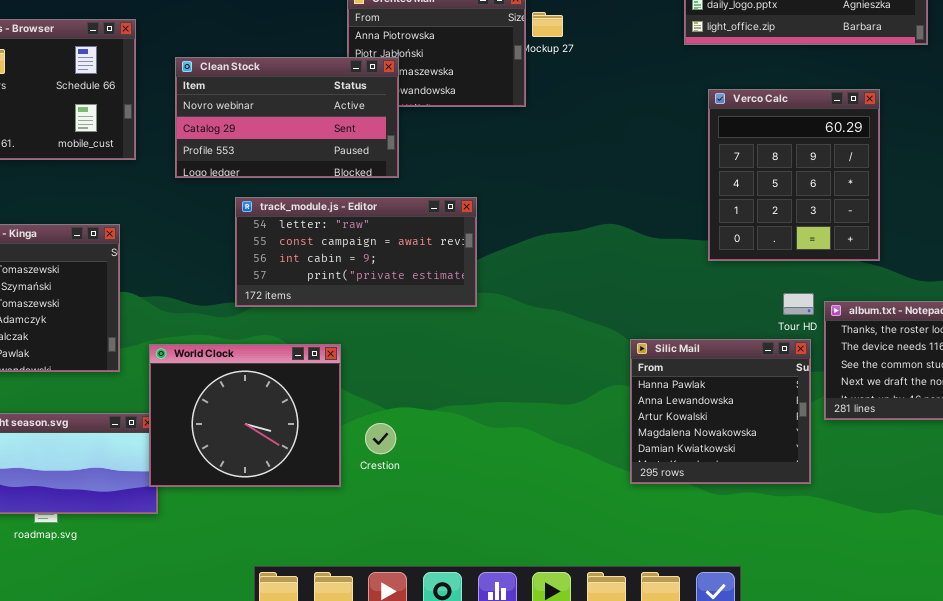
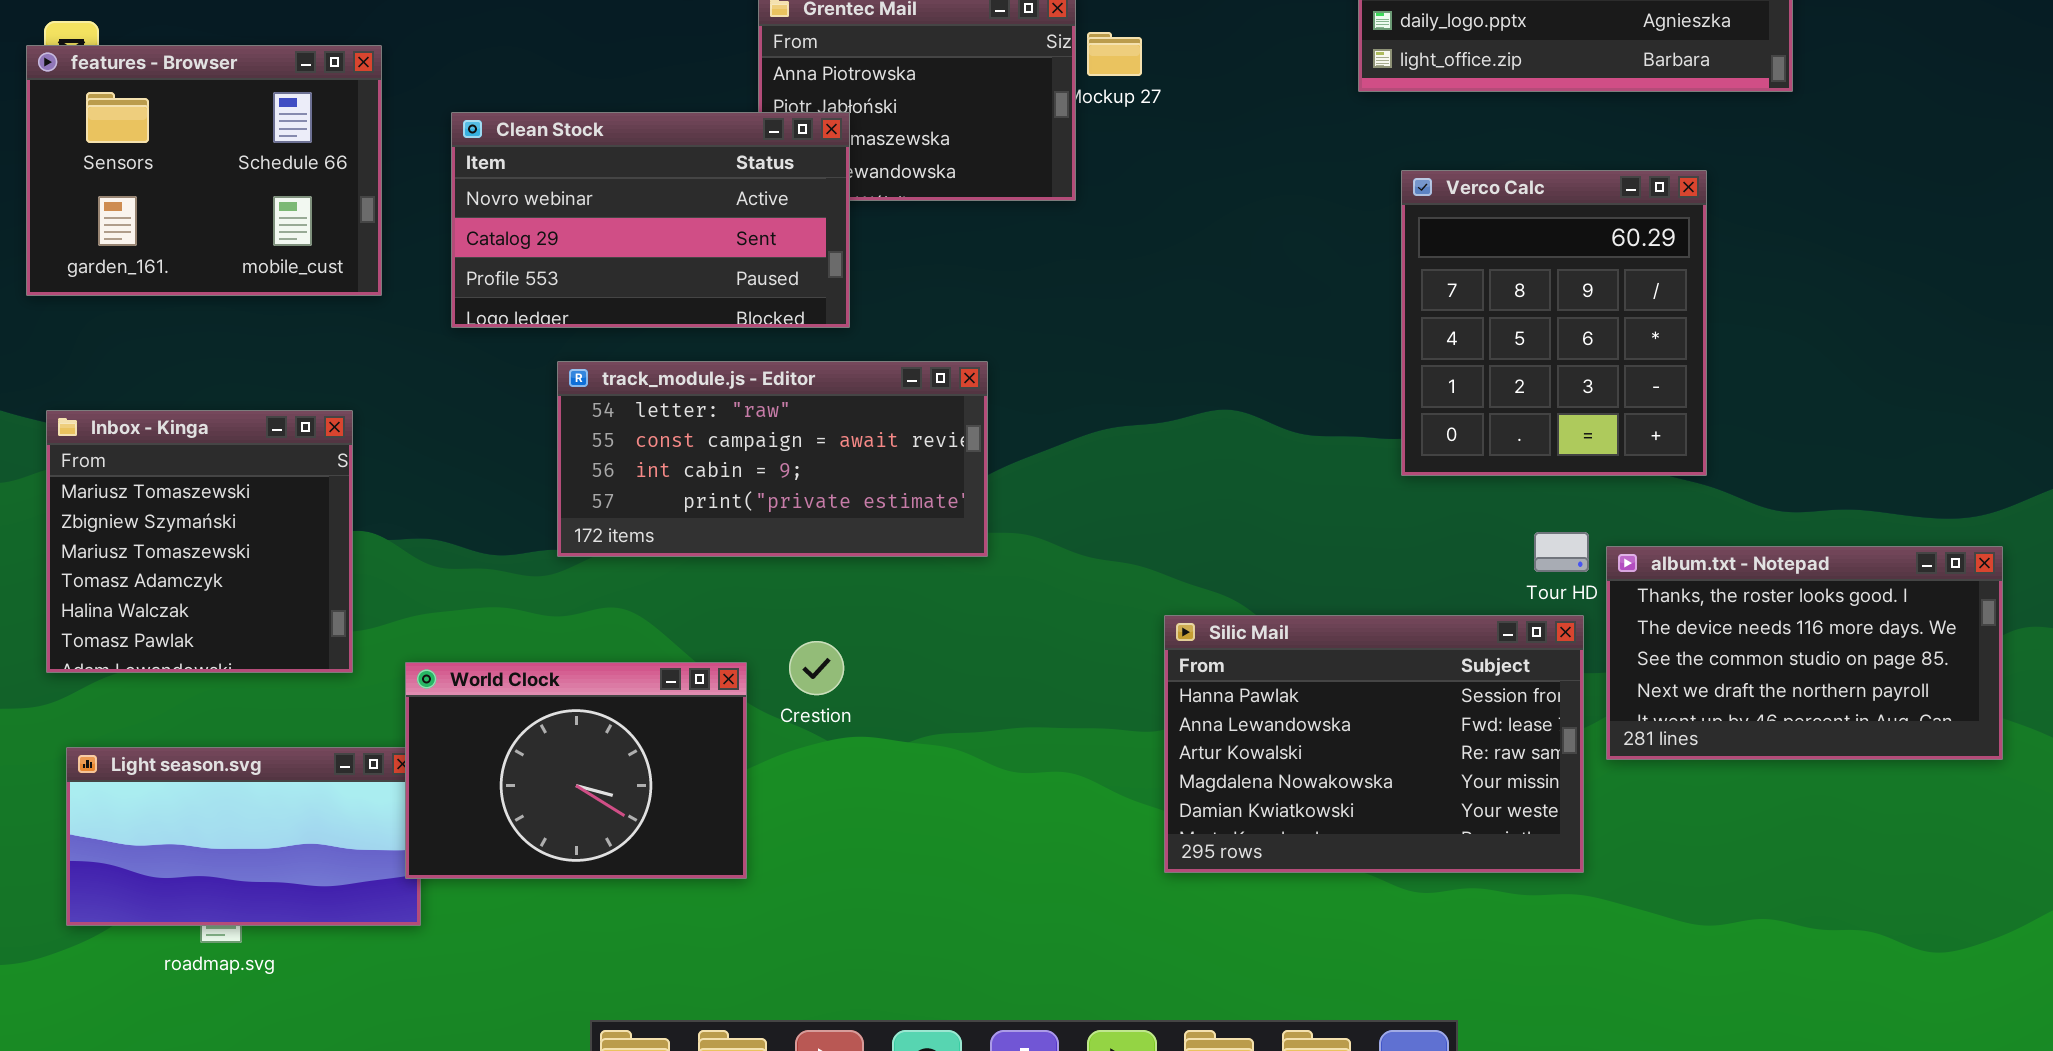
Silic Mail: [630,339,811,484] -> [1164,615,1584,873], resized
World Clock: [149,344,341,487] -> [405,662,747,879], resized
Crestion: [365,423,396,454] -> [789,641,844,695], moved

